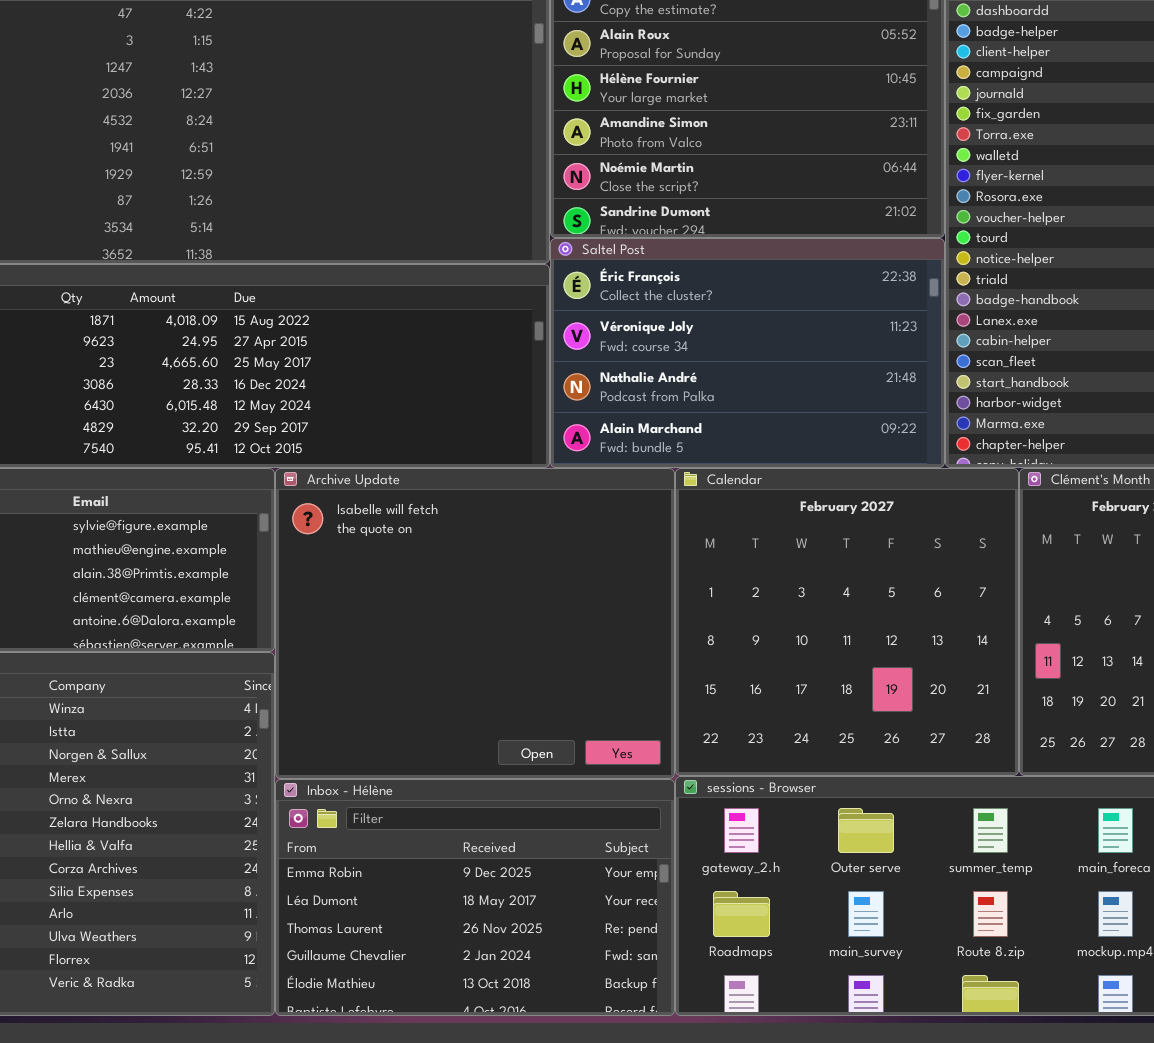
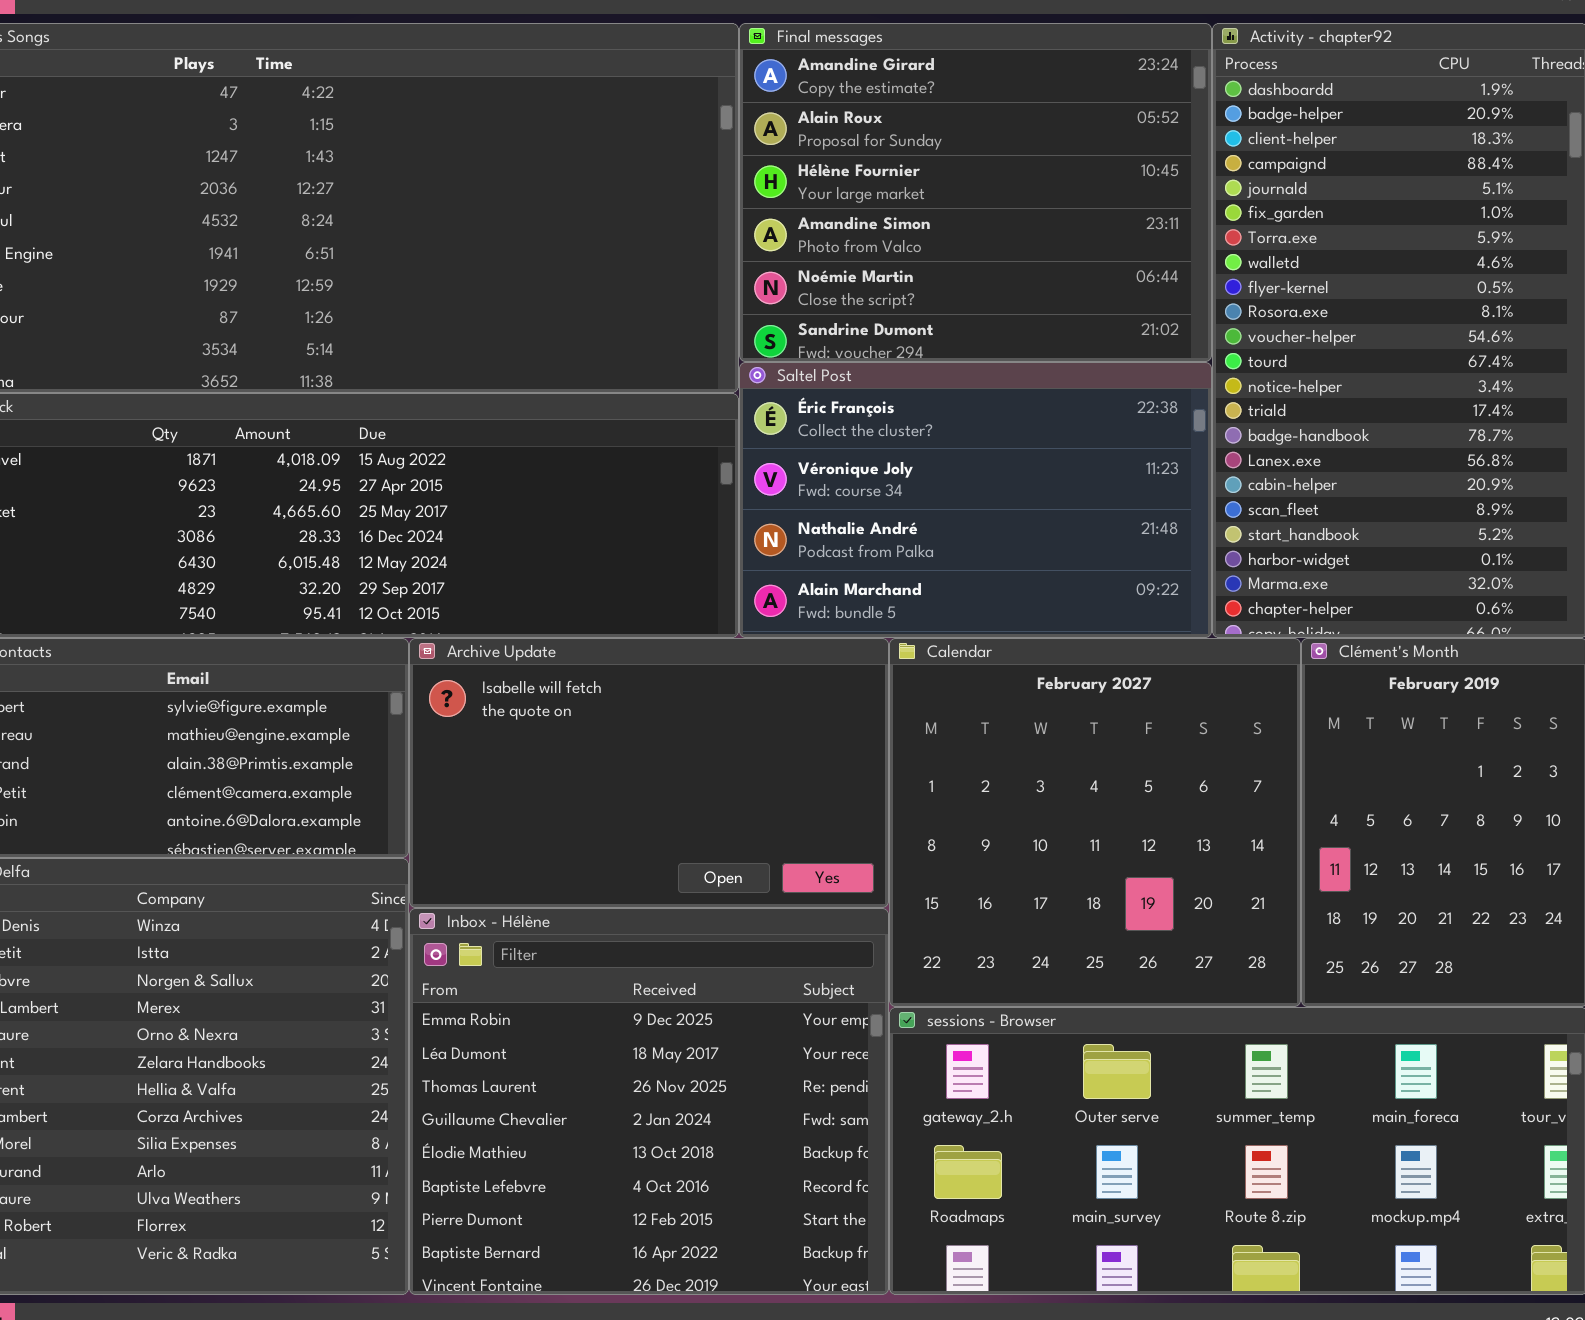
Archive Update: [275,468,675,779] -> [409,638,889,908], resized
Inbox - Hélène: [275,779,675,1016] -> [409,908,889,1295], resized

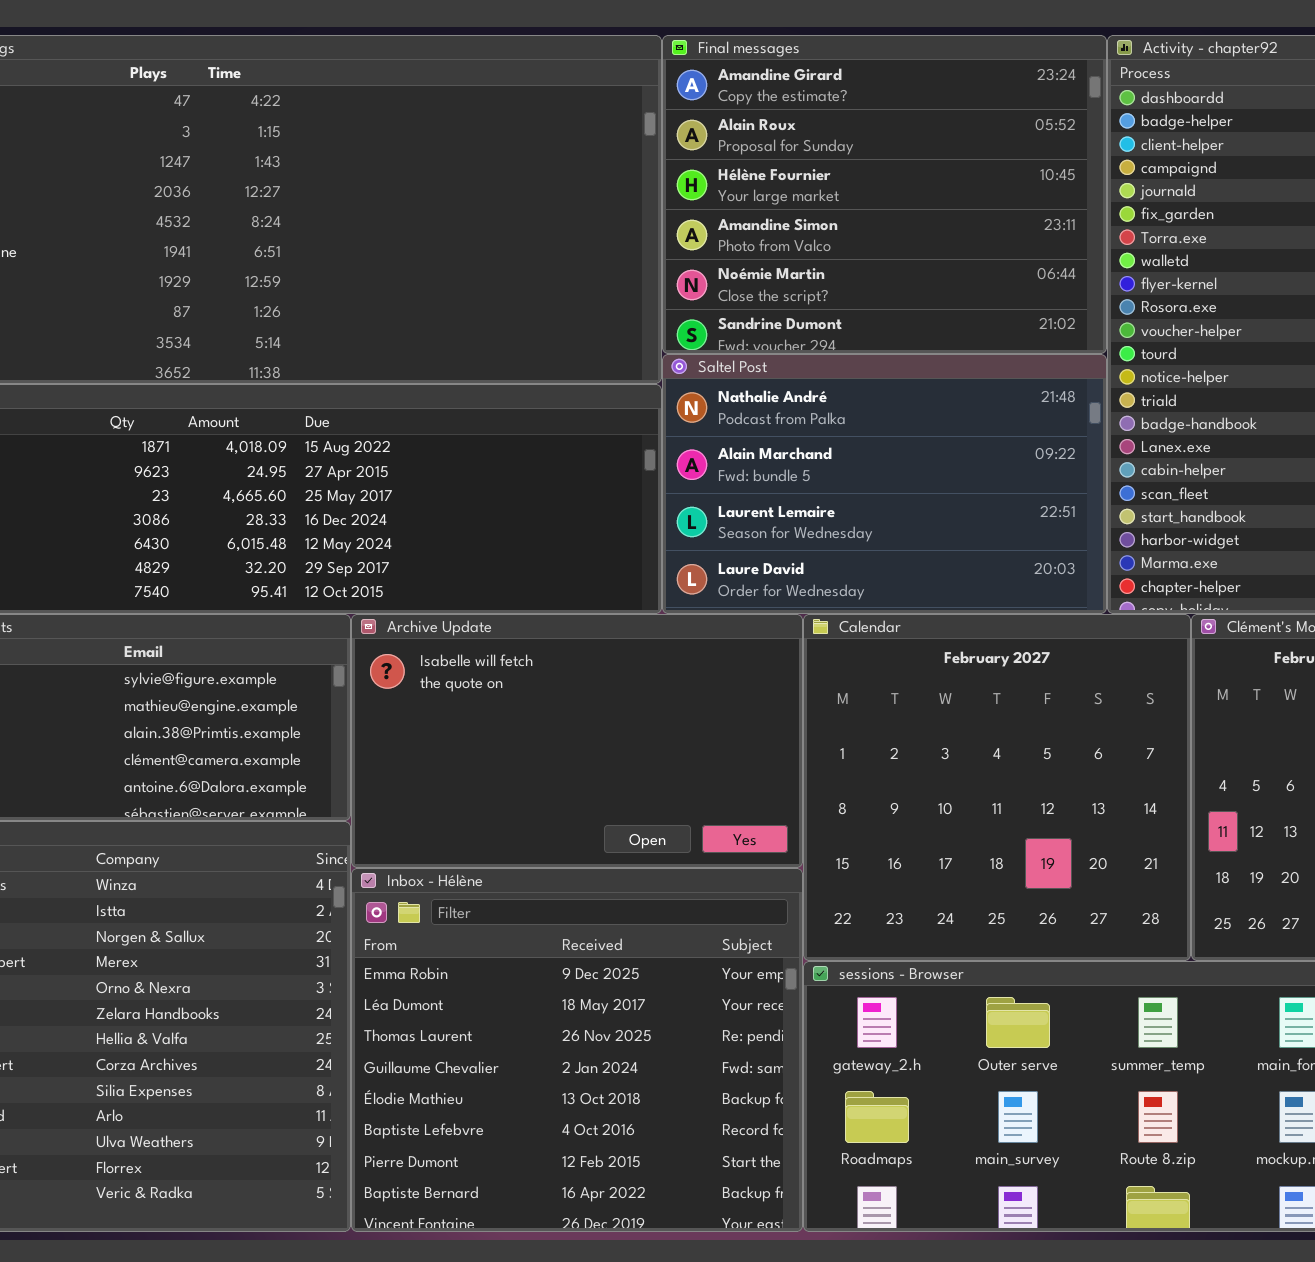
Saltel Post: [739,362,1212,638] -> [662,354,1107,614], scrolled down 2 rows

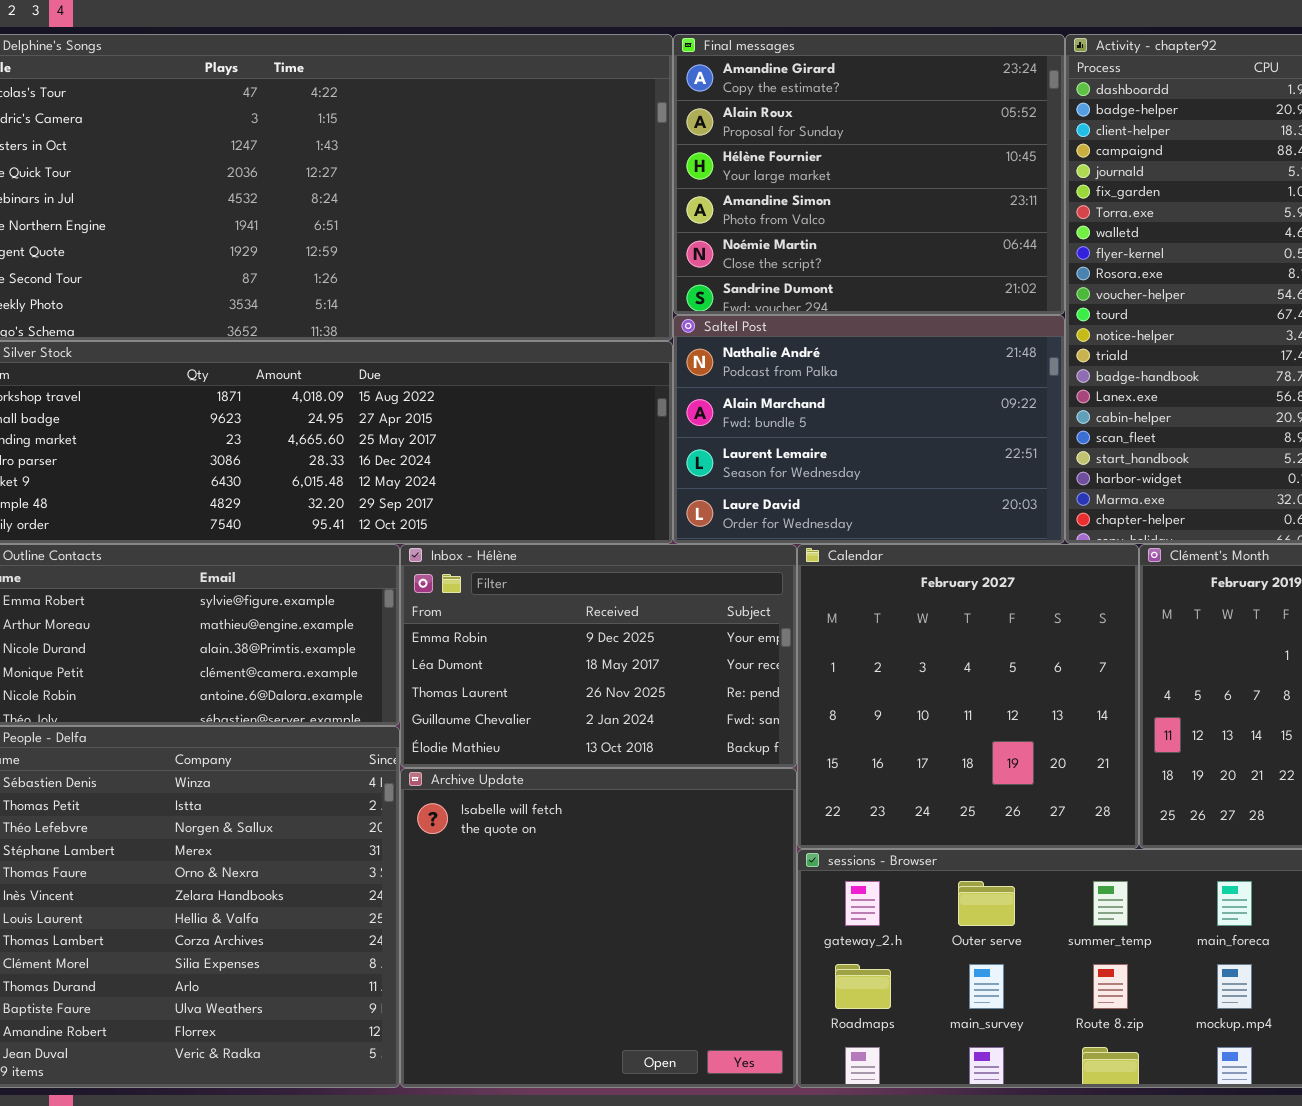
Archive Update: [351,614,803,868] -> [400,768,797,1088], moved, resized
Inbox - Hélène: [351,868,803,1232] -> [400,544,797,768], moved, resized

